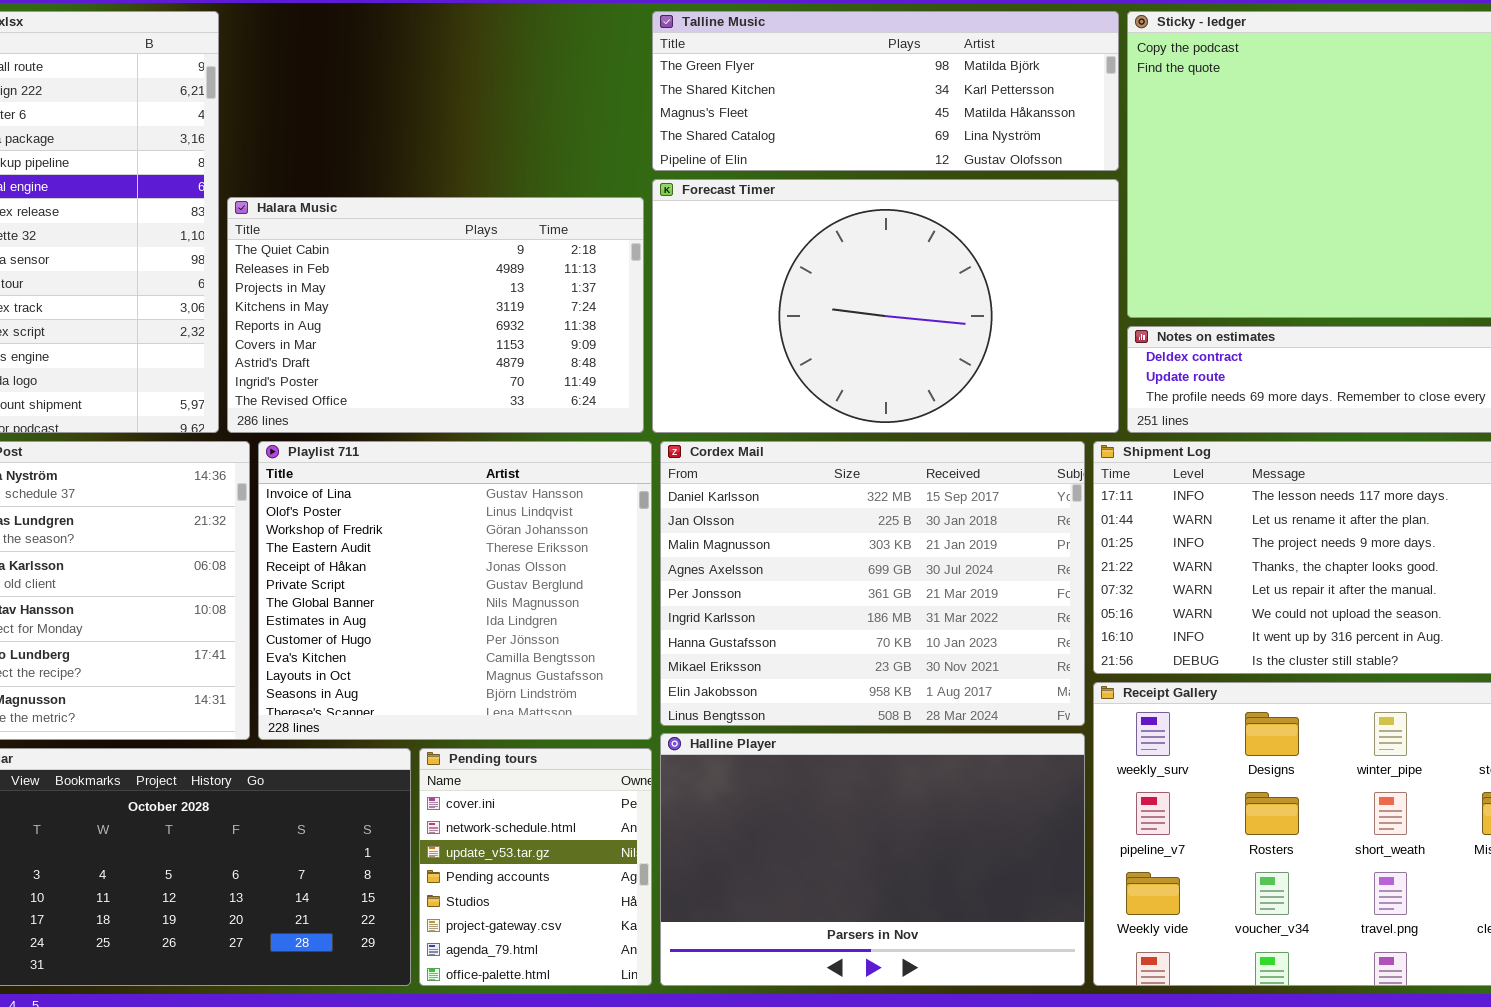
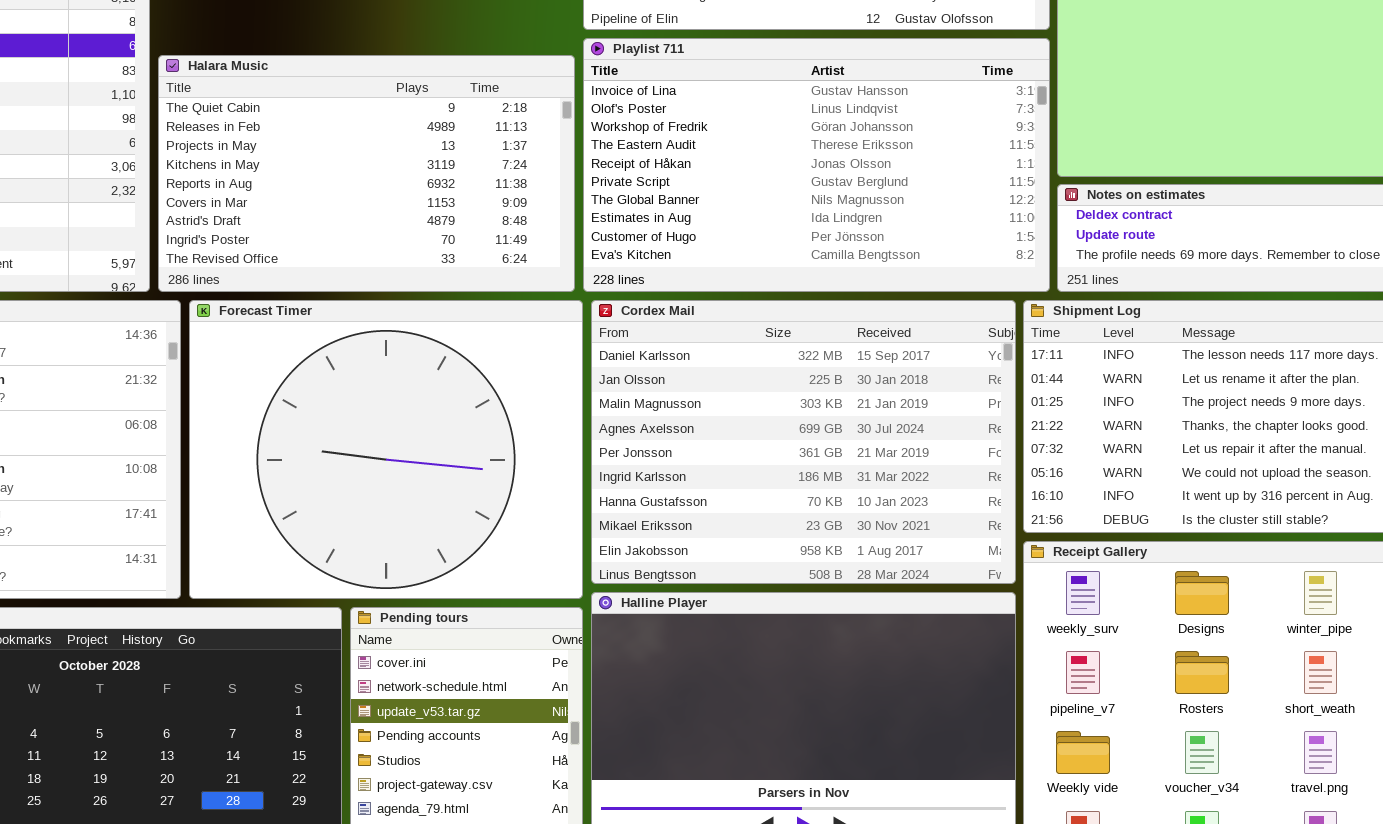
Forecast Timer: [652,179,1119,433] -> [189,300,583,599], moved, resized
Playlist 711: [258,441,652,740] -> [583,38,1050,292], moved, resized

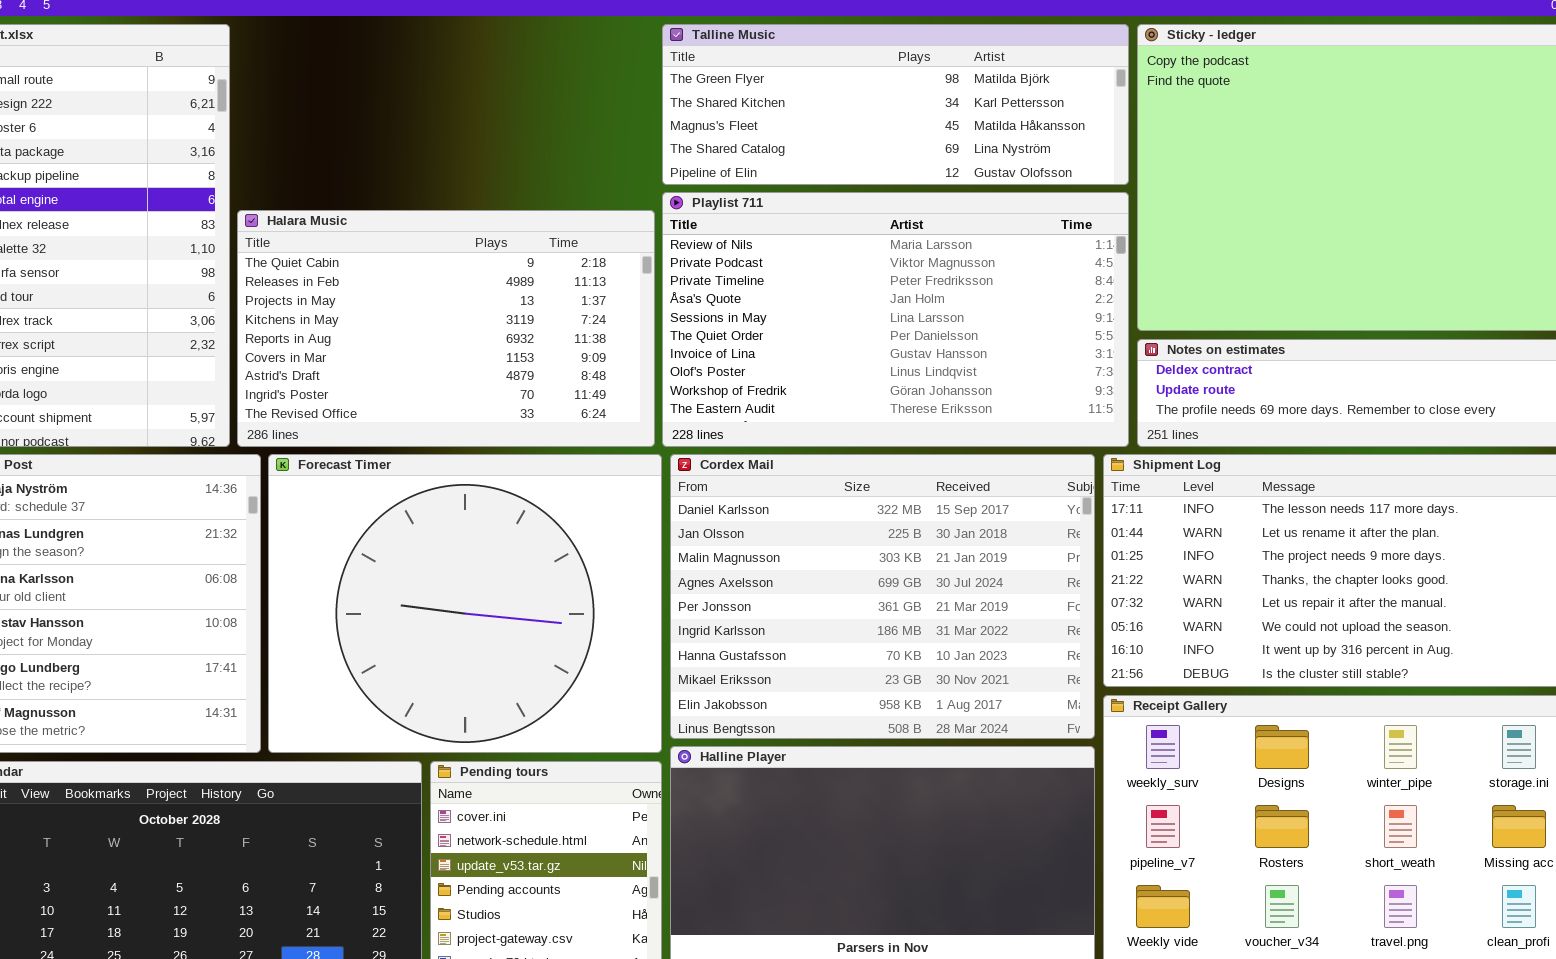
Playlist 711: [583,38,1050,292] -> [662,192,1129,447], scrolled up 6 rows

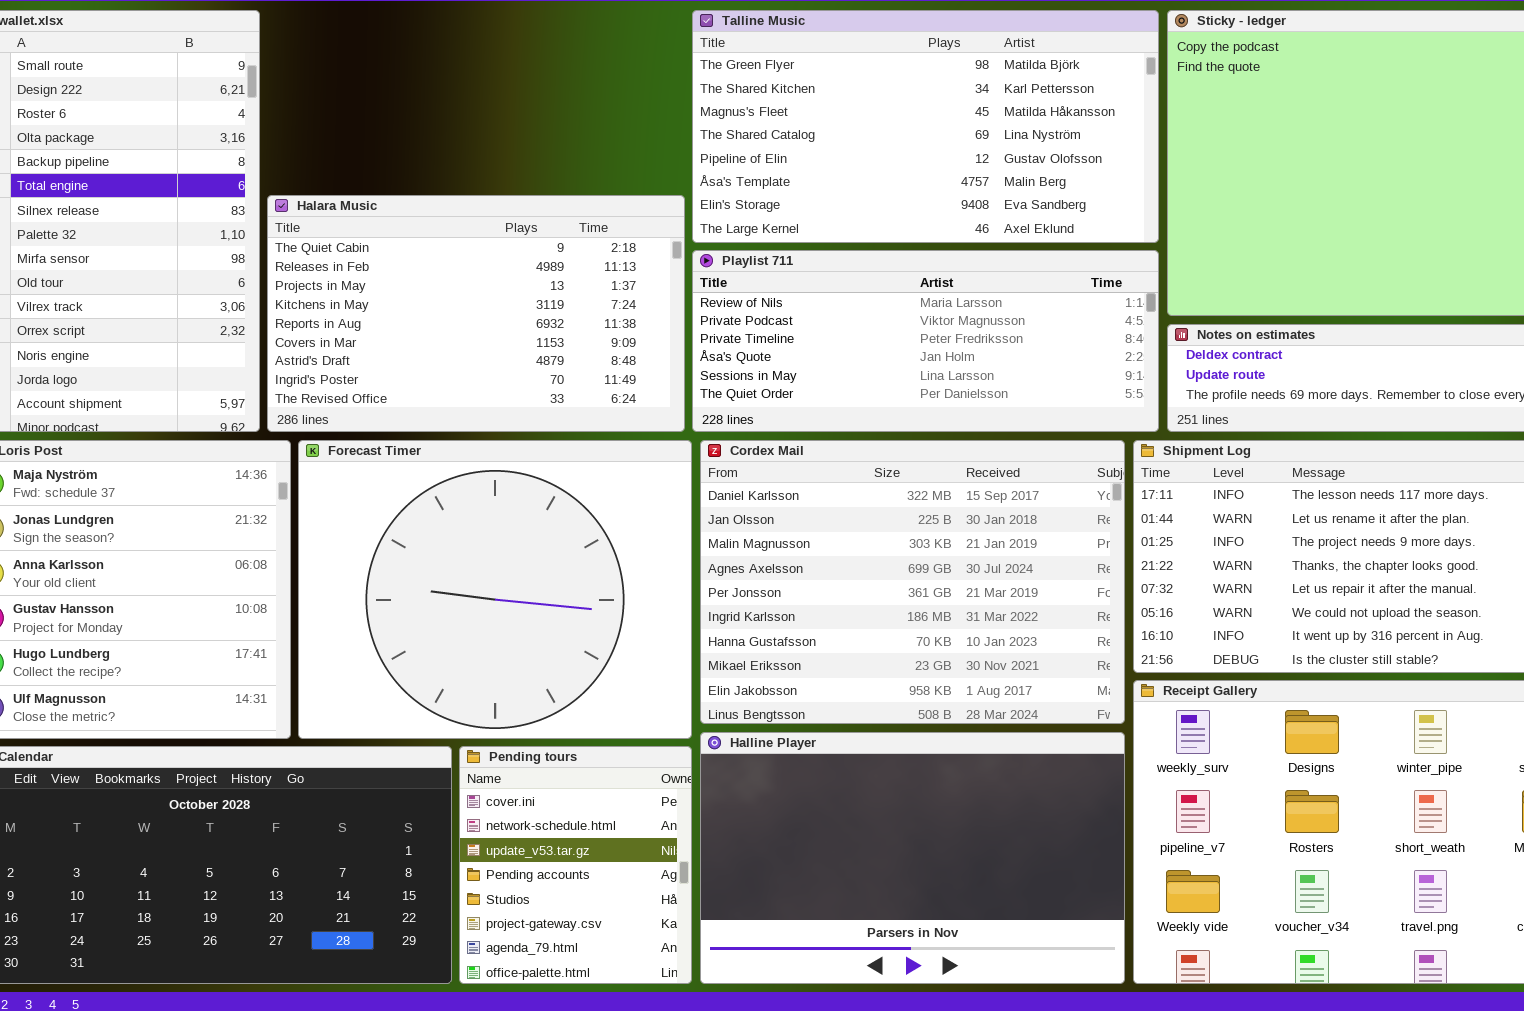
Talline Music: [662,24,1129,185] -> [692,10,1159,243], resized
Playlist 711: [662,192,1129,447] -> [692,250,1159,432], resized

